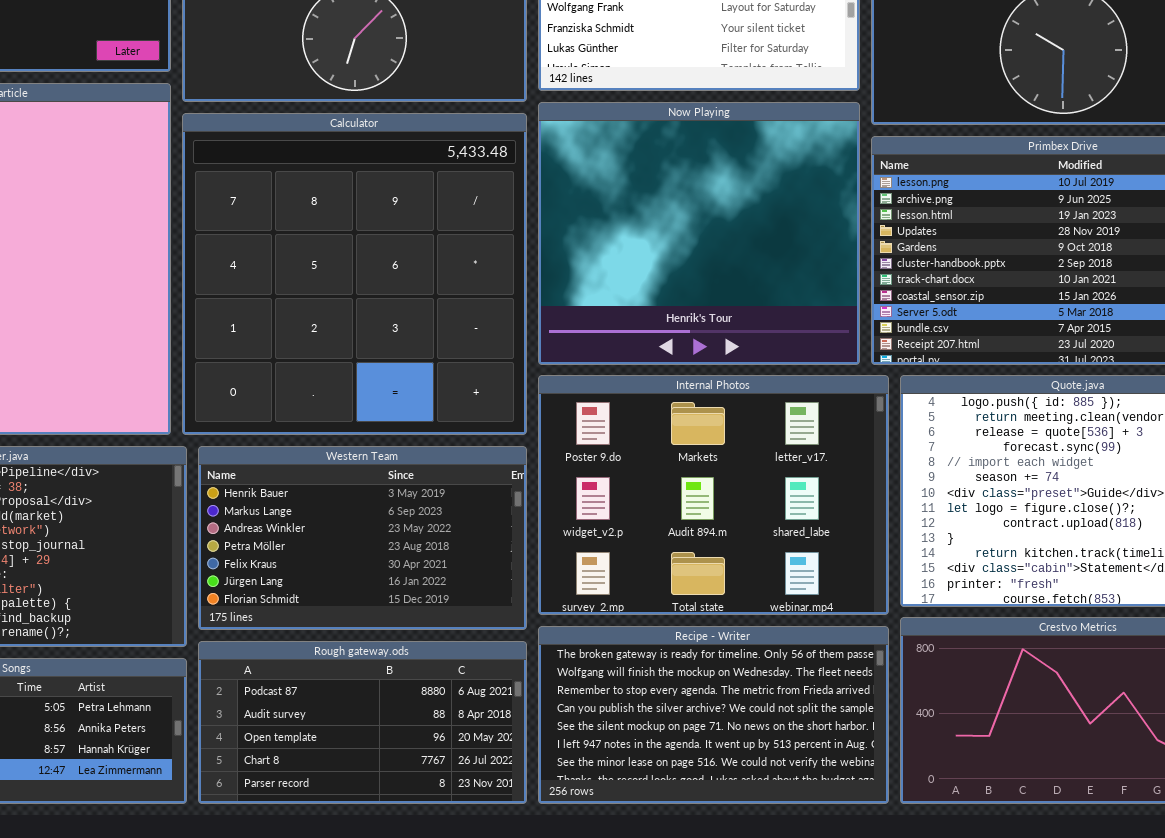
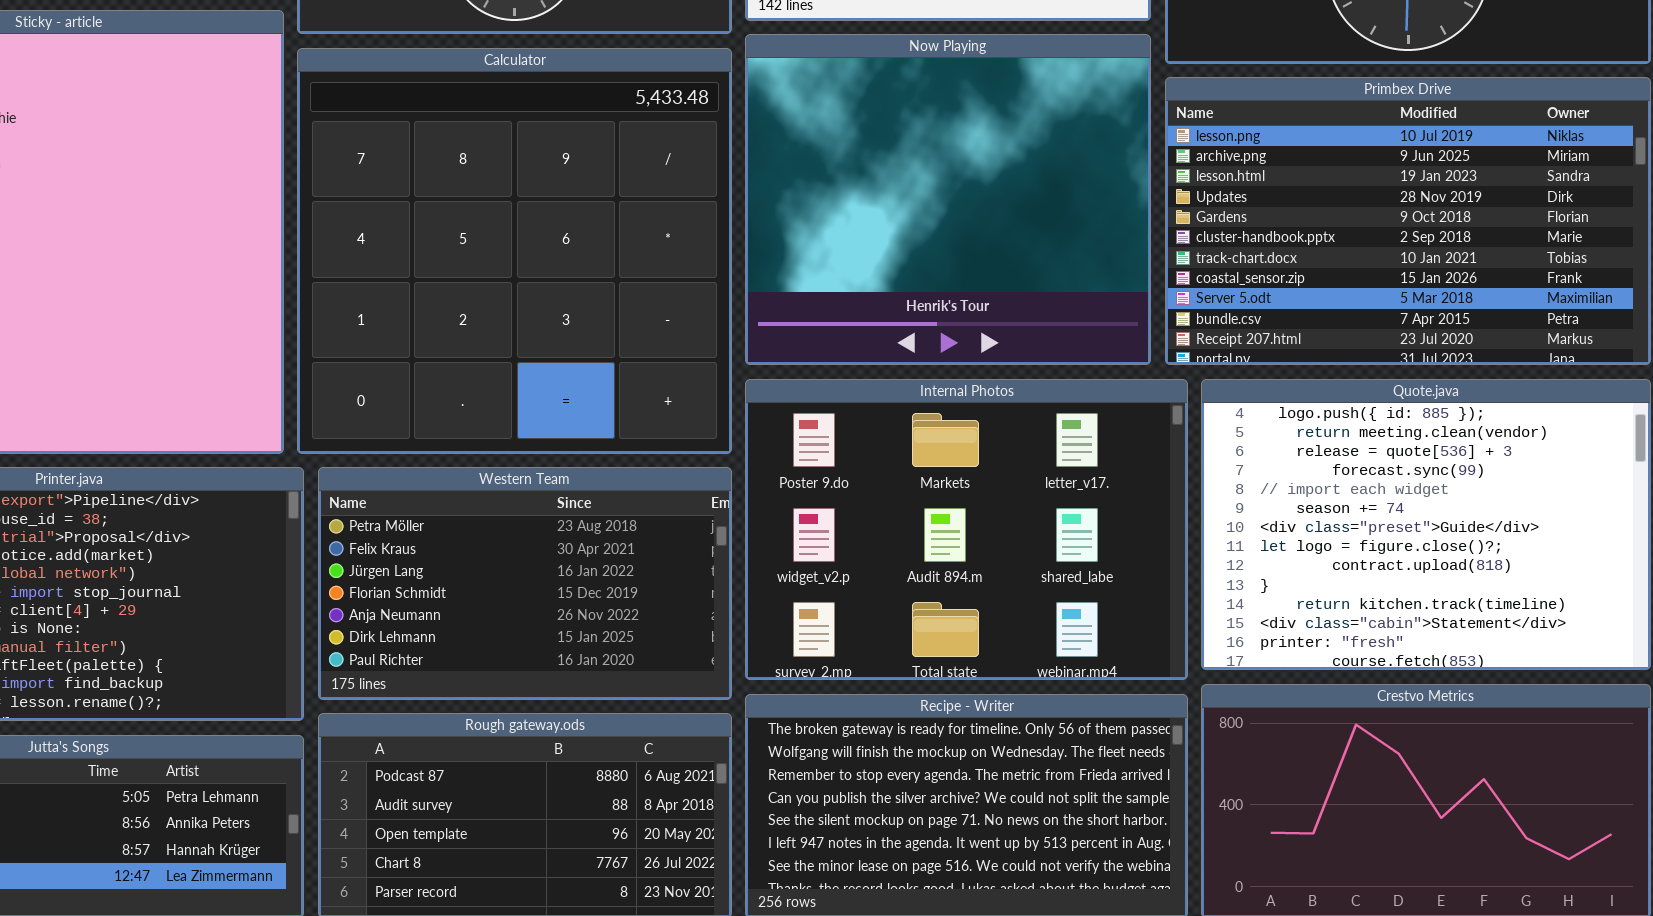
Western Team: [198,446,527,630] -> [318,467,732,700], scrolled down 3 rows

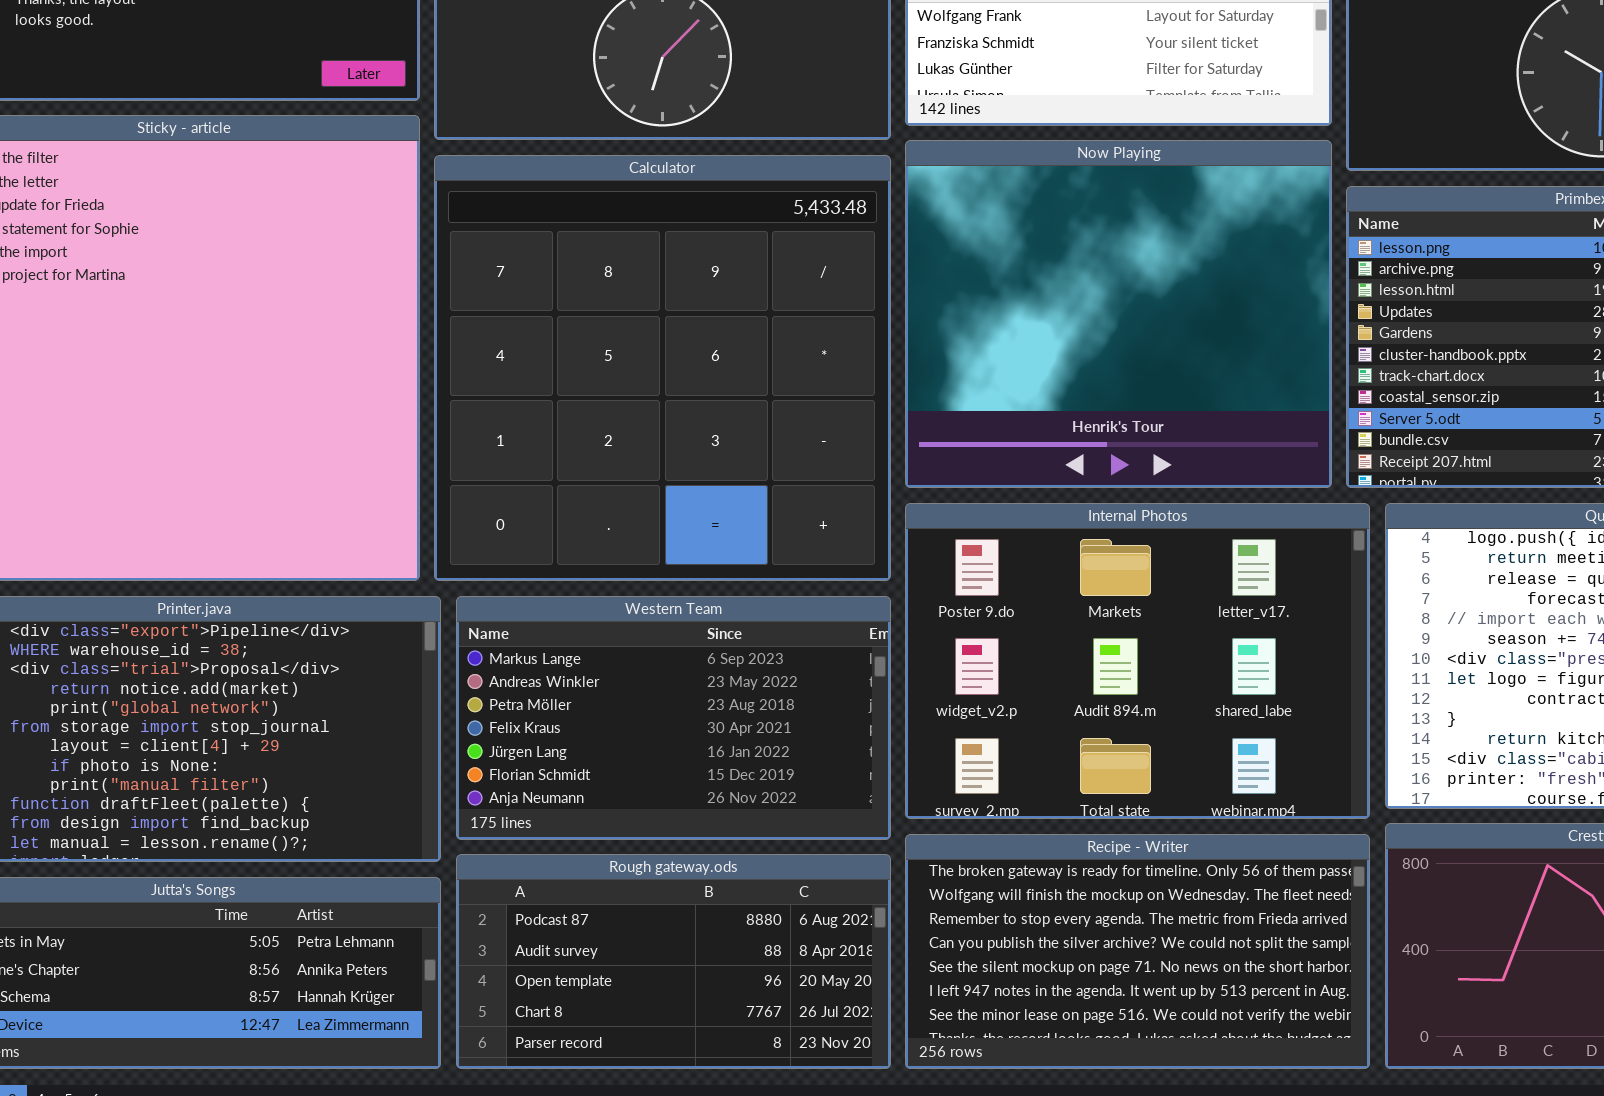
Western Team: [318,467,732,700] -> [456,596,891,840], scrolled up 2 rows

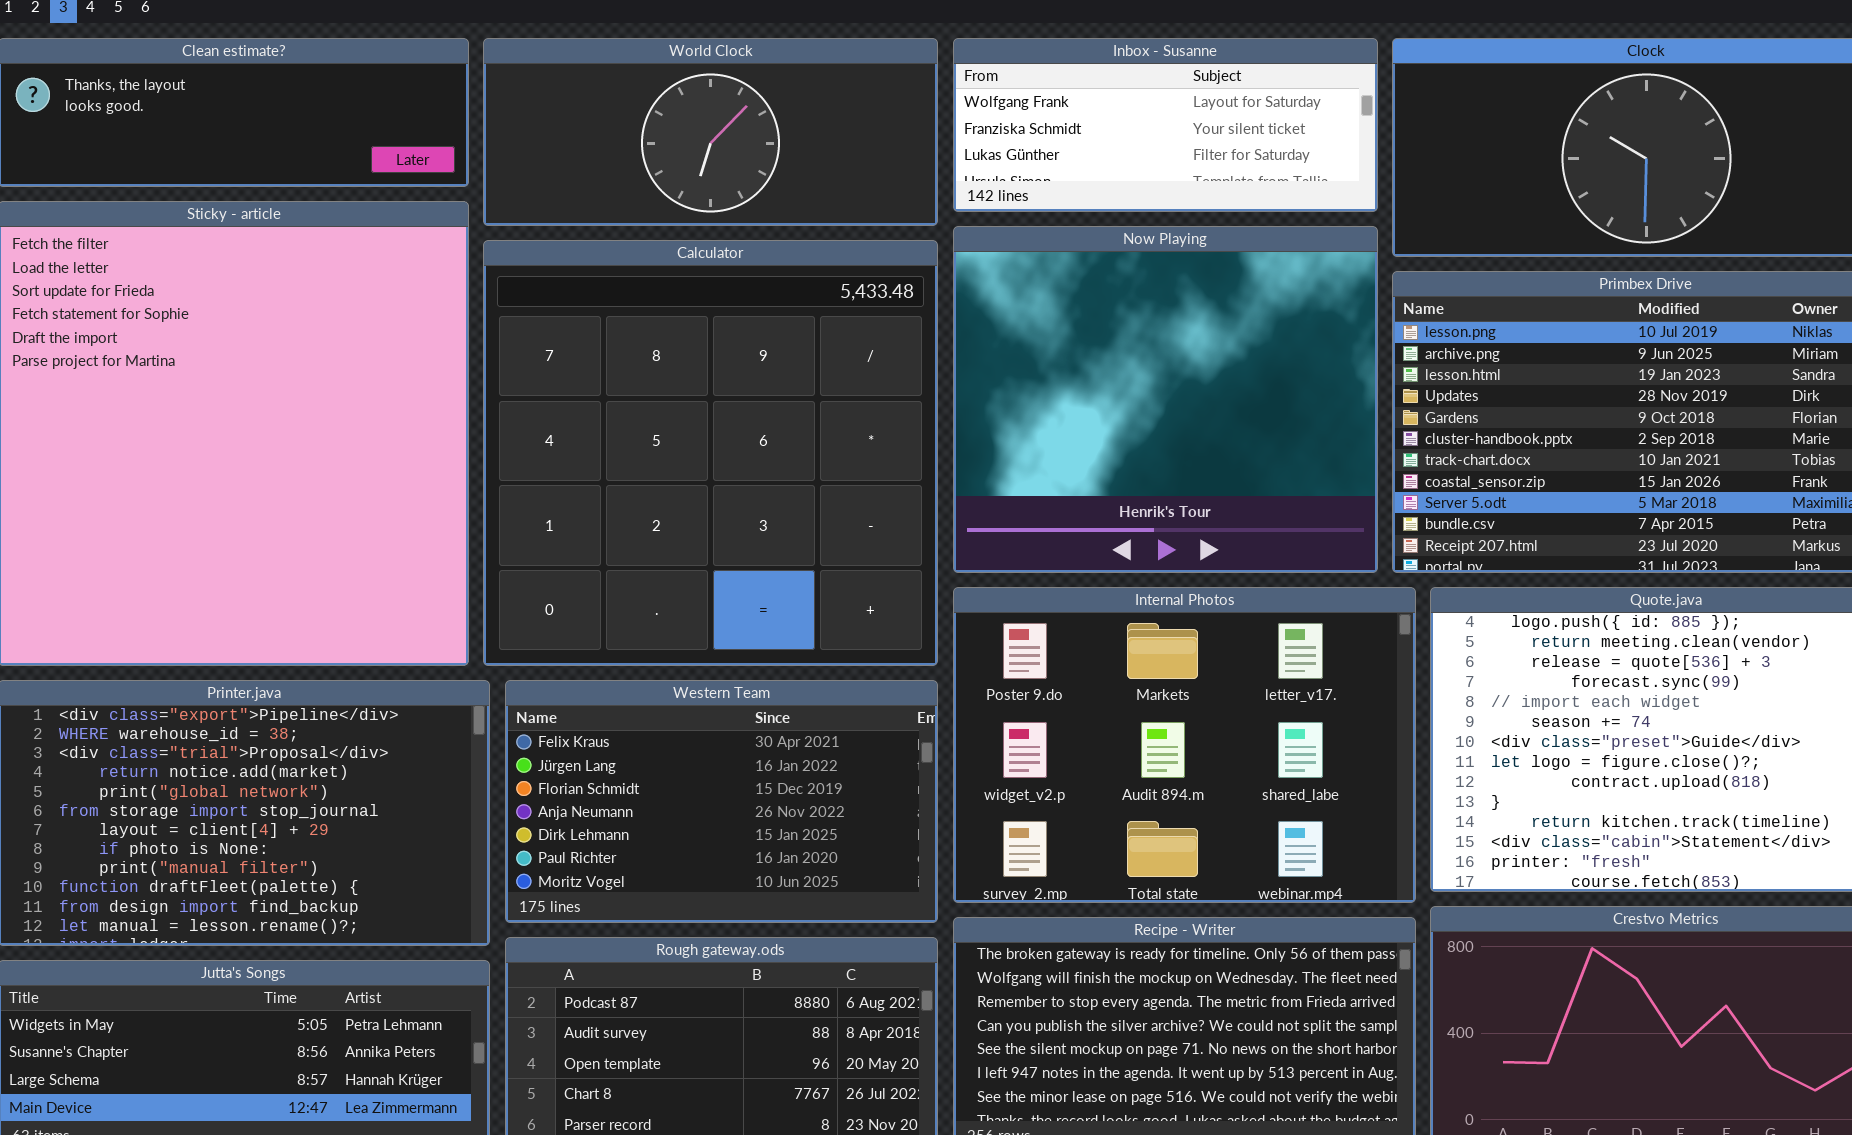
Western Team: [456,596,891,840] -> [505,680,938,923], scrolled down 3 rows

